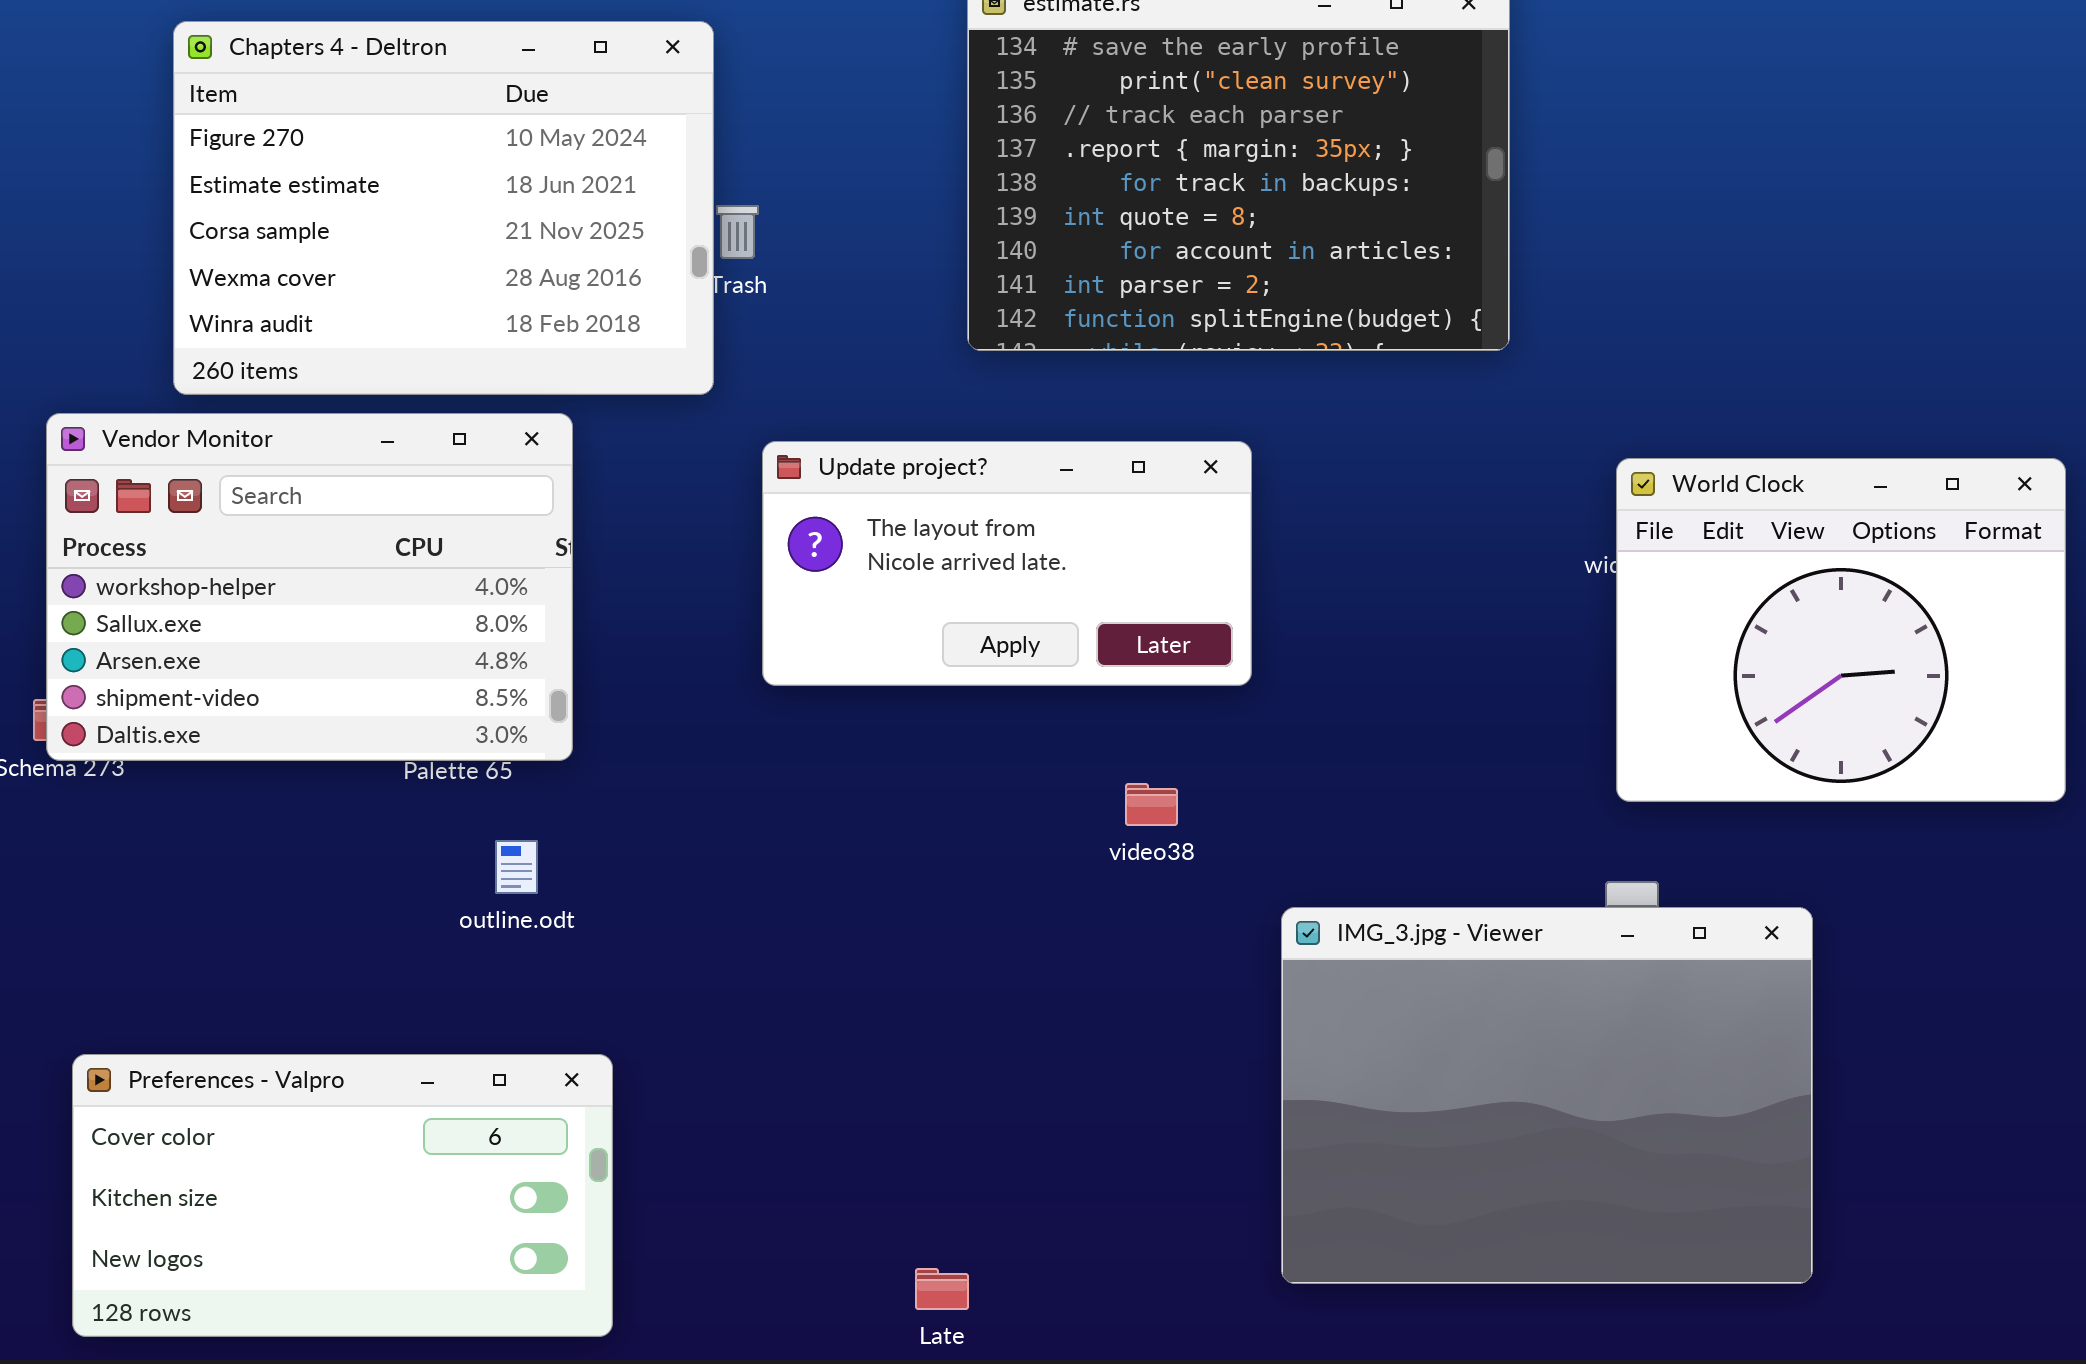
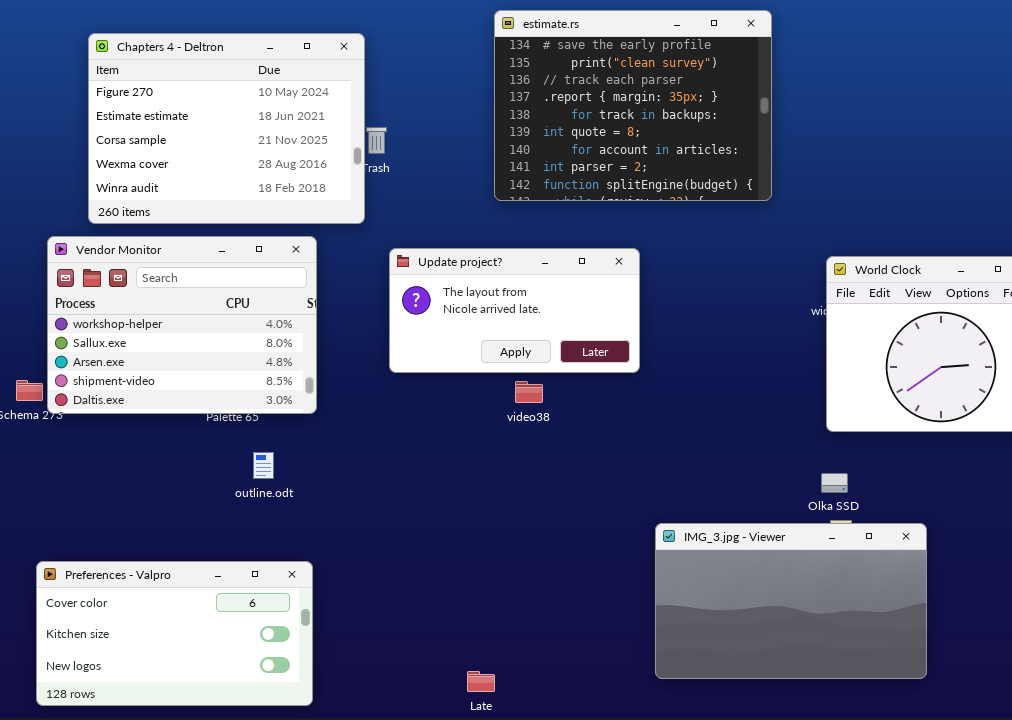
Vendor Monitor: [46,413,573,761] -> [47,236,317,414], moved
video38: [1125,783,1178,826] -> [515,381,543,403], moved
IMG_3.jpg - Viewer: [1281,907,1813,1284] -> [655,523,927,679], resized

